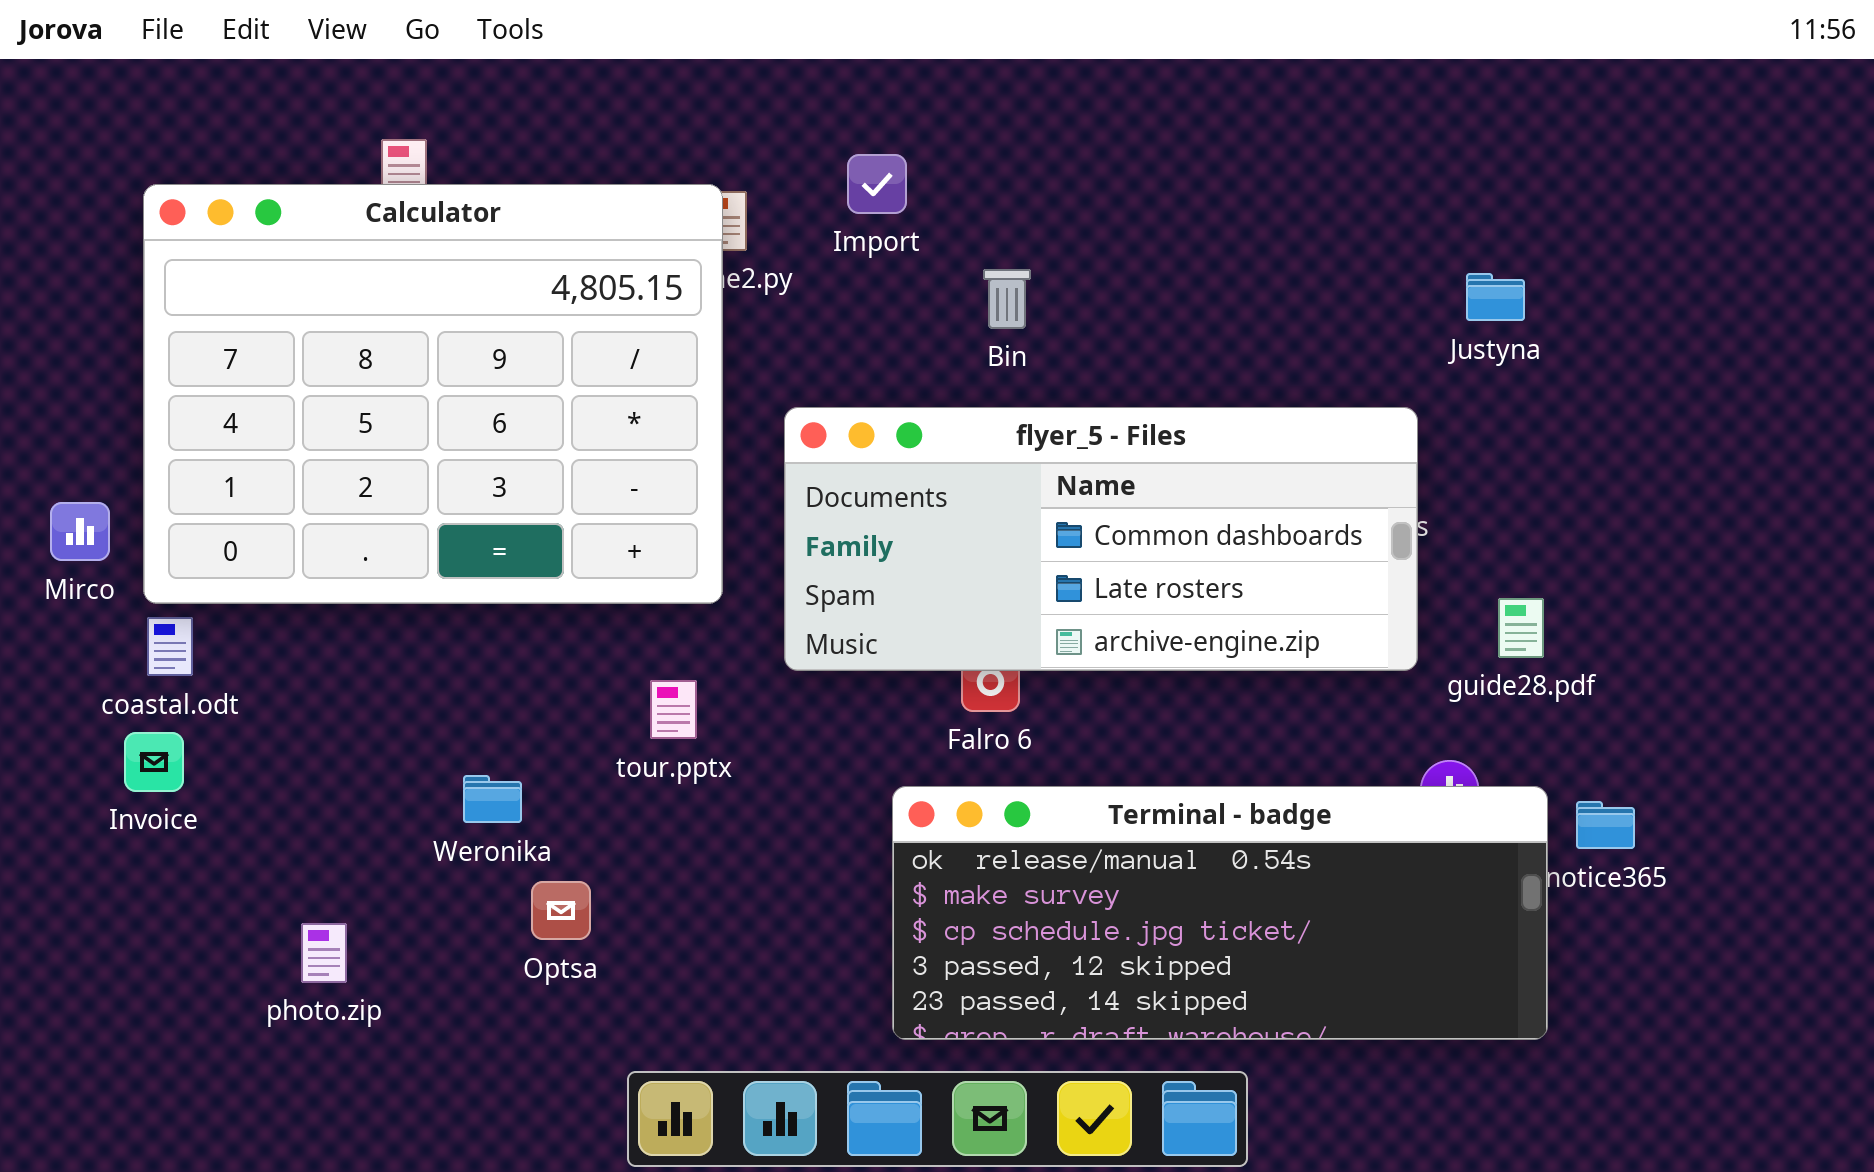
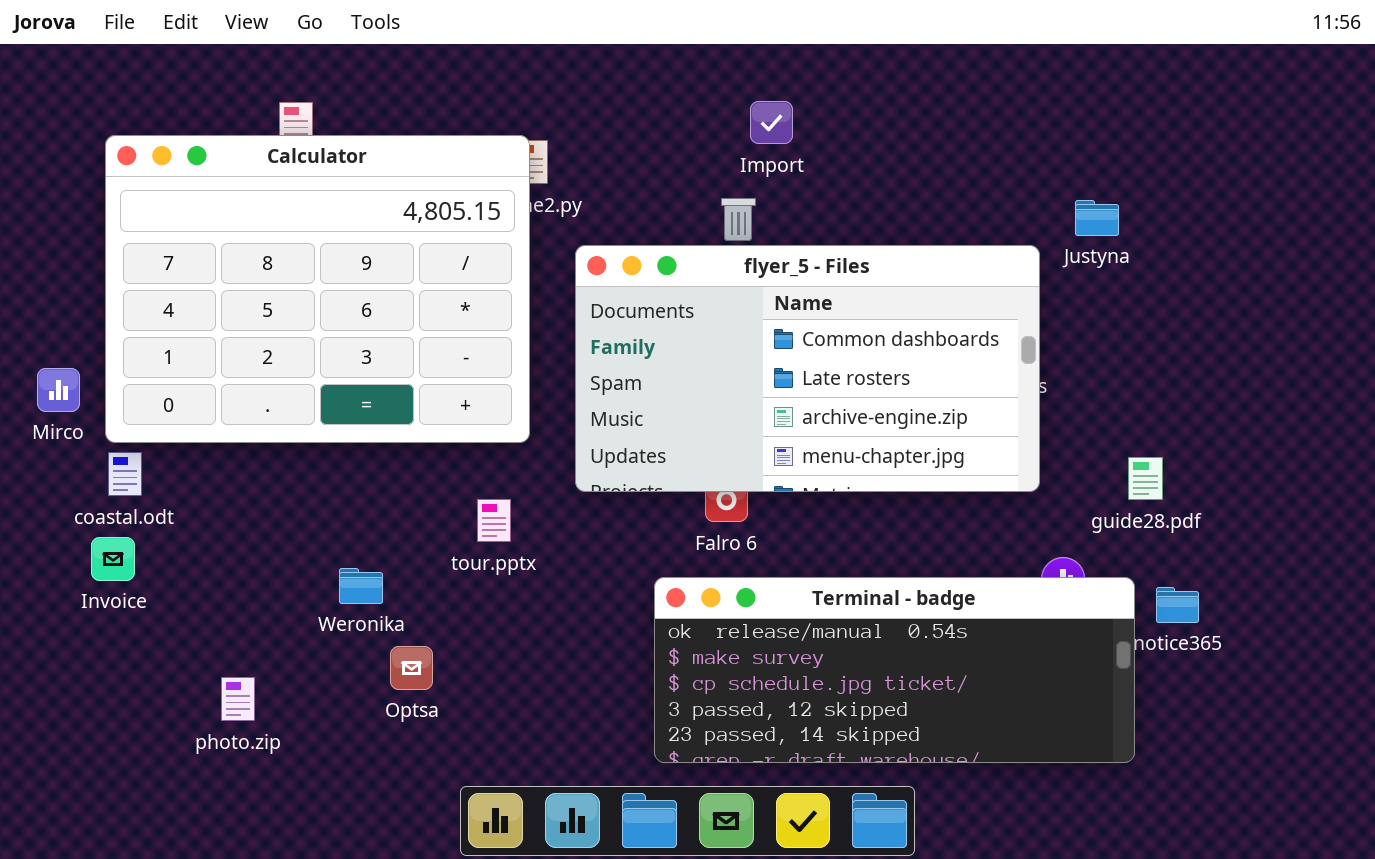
Import: [847,154,907,214] -> [750,101,793,144], moved
flyer_5 - Files: [784,407,1418,671] -> [575,245,1040,492], resized
guide28.pdf: [1498,598,1544,658] -> [1128,457,1163,500], moved

